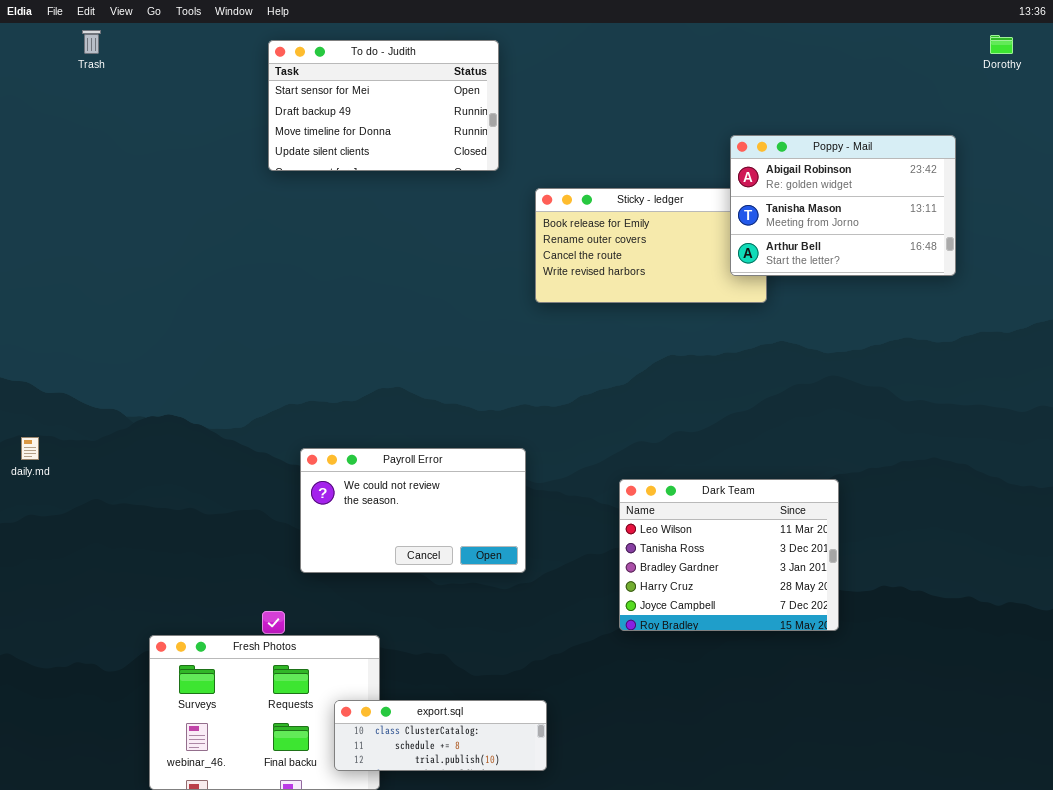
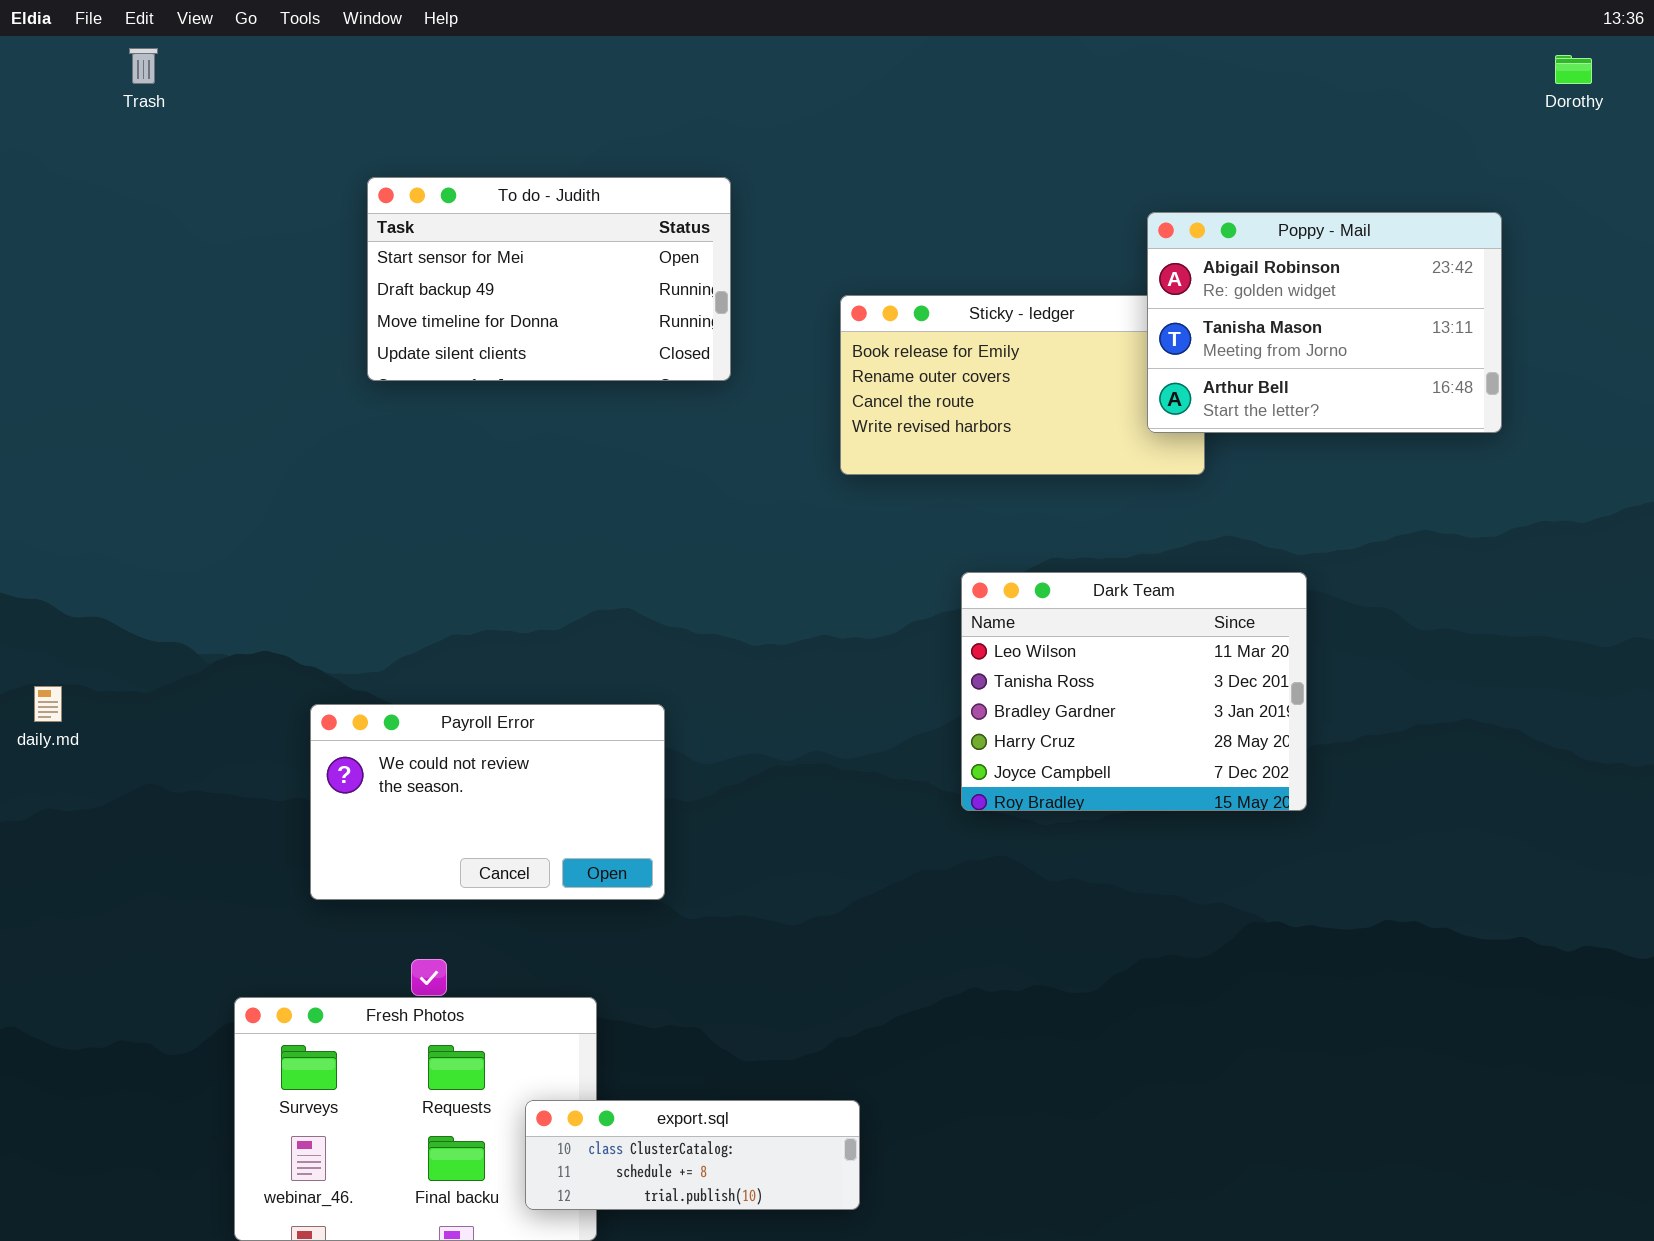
To do - Judith: [268,40,499,171] -> [367,177,731,381], moved
Payroll Error: [300,448,526,573] -> [310,704,665,900], moved
Dark Team: [619,479,839,631] -> [961,572,1307,811], moved

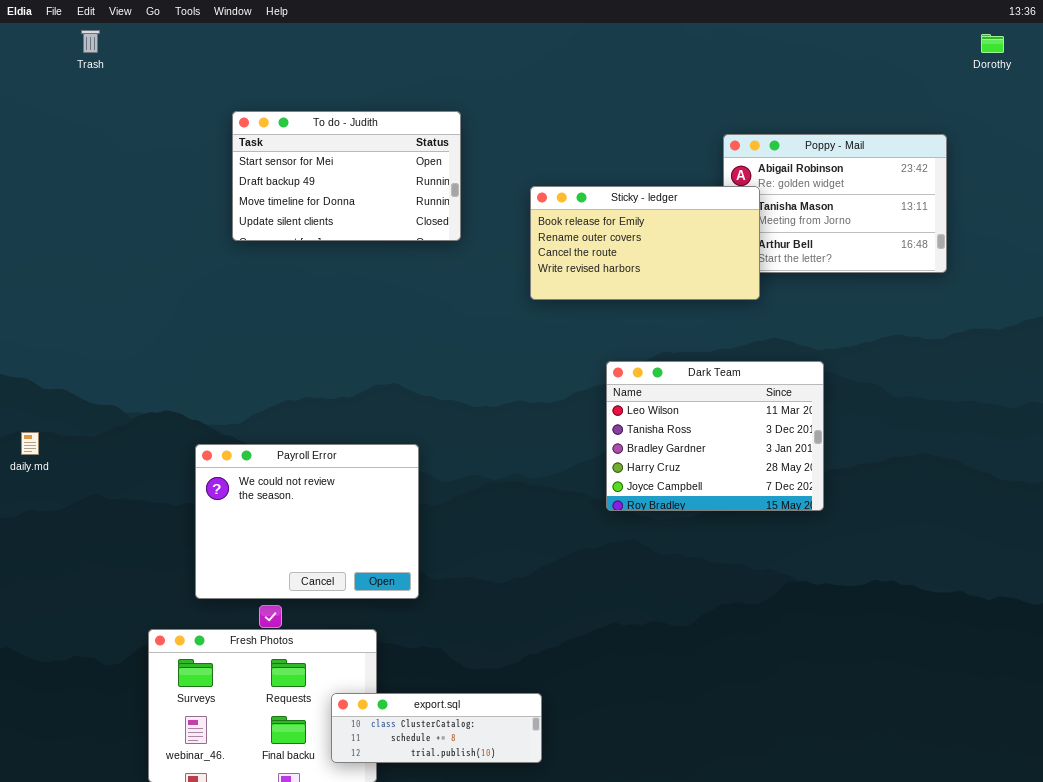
Sticky - ledger: [840,295,1205,475] -> [530,186,760,300], raised
Payroll Error: [310,704,665,900] -> [195,444,419,599], resized

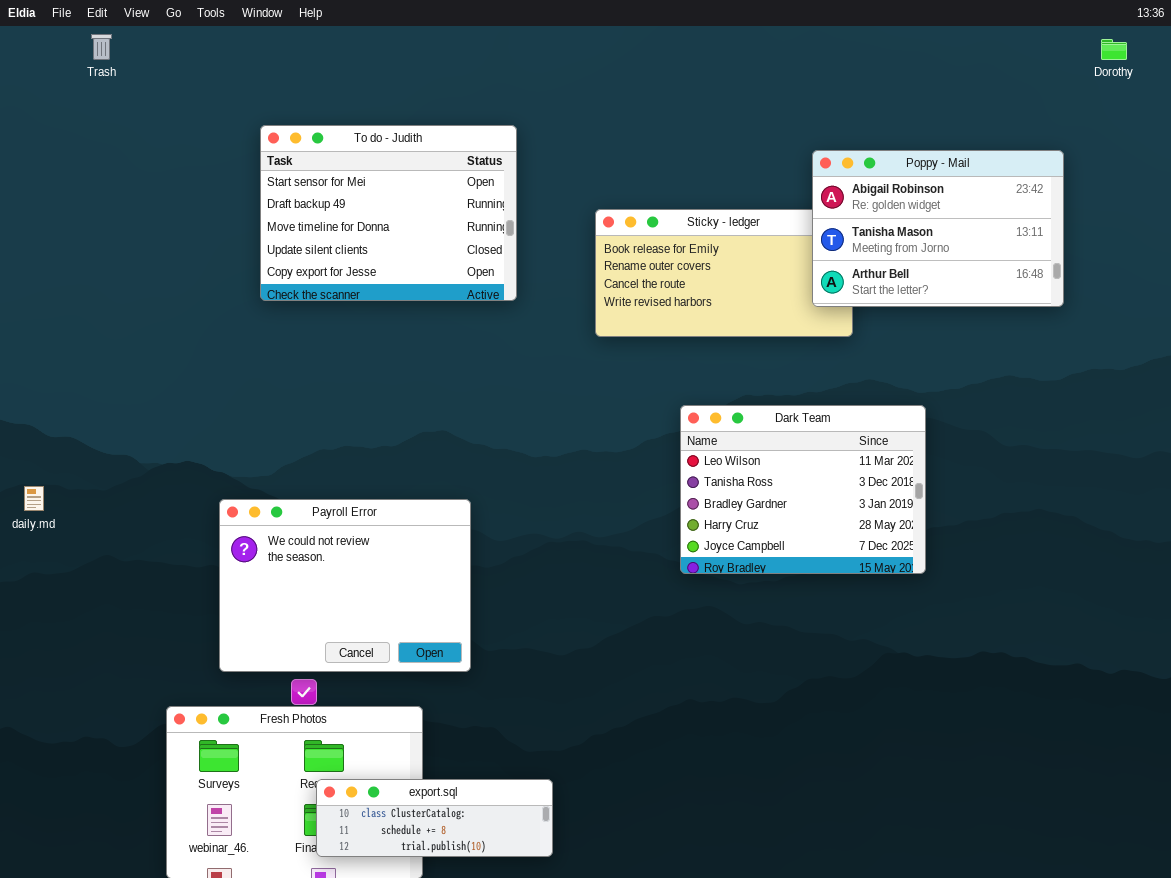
To do - Judith: [232,111,461,241] -> [260,125,517,301], resized
Poppy - Mail: [723,134,947,273] -> [812,150,1064,307], raised
export.sql: [331,693,542,763] -> [316,779,553,857], moved

